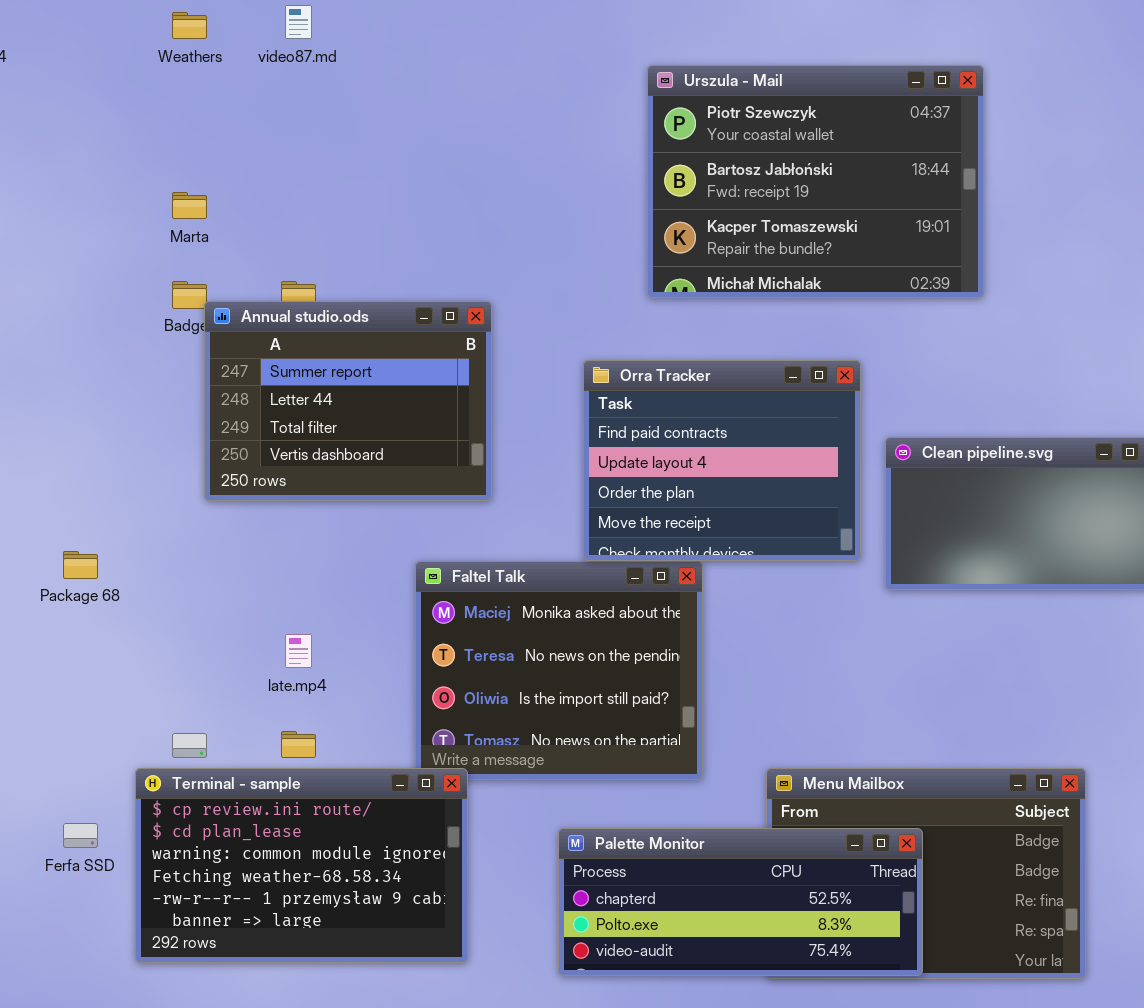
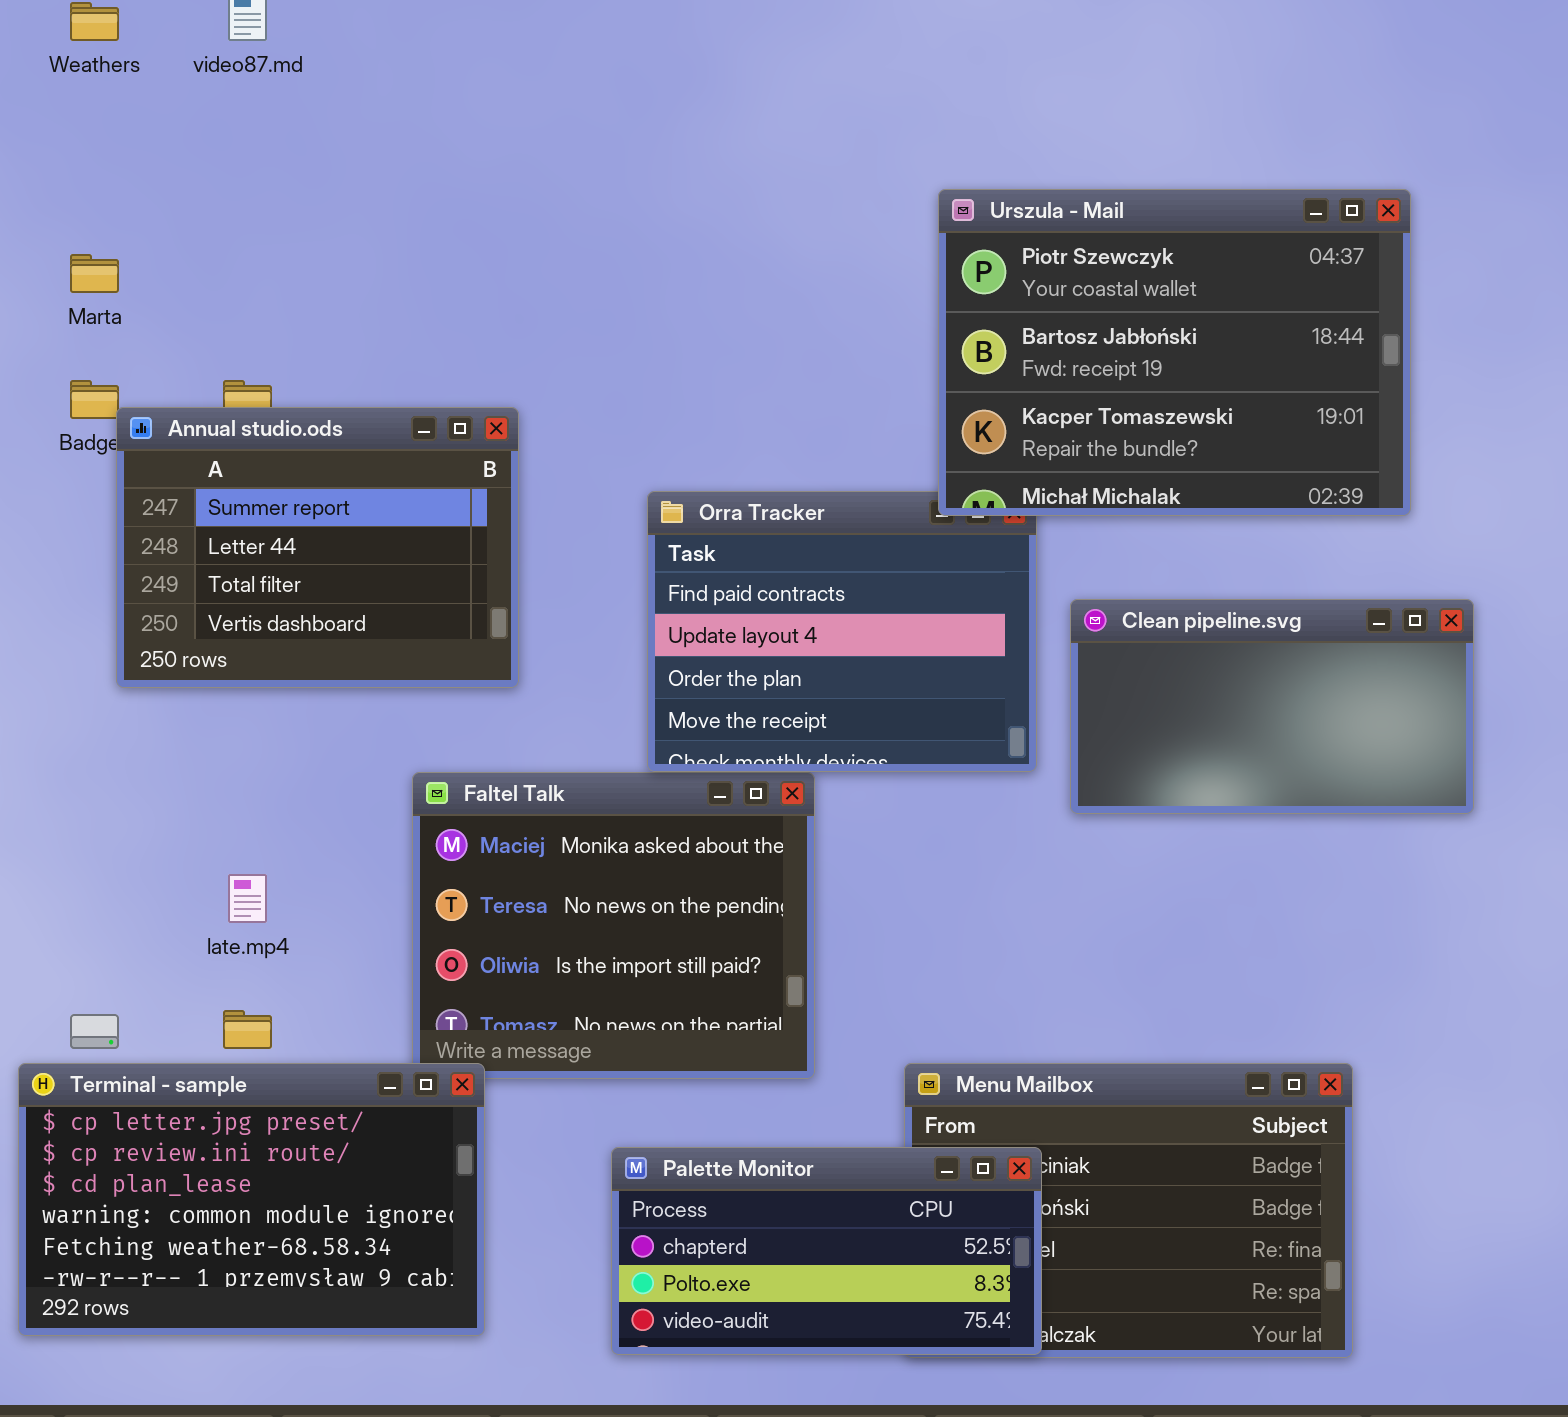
Urszula - Mail: [647,65,984,298] -> [938,189,1411,516], moved
Terminal - sample: [135,768,468,963] -> [18,1063,485,1336], scrolled up 1 row
Palette Monitor: [558,828,923,976] -> [611,1147,1042,1355], resized

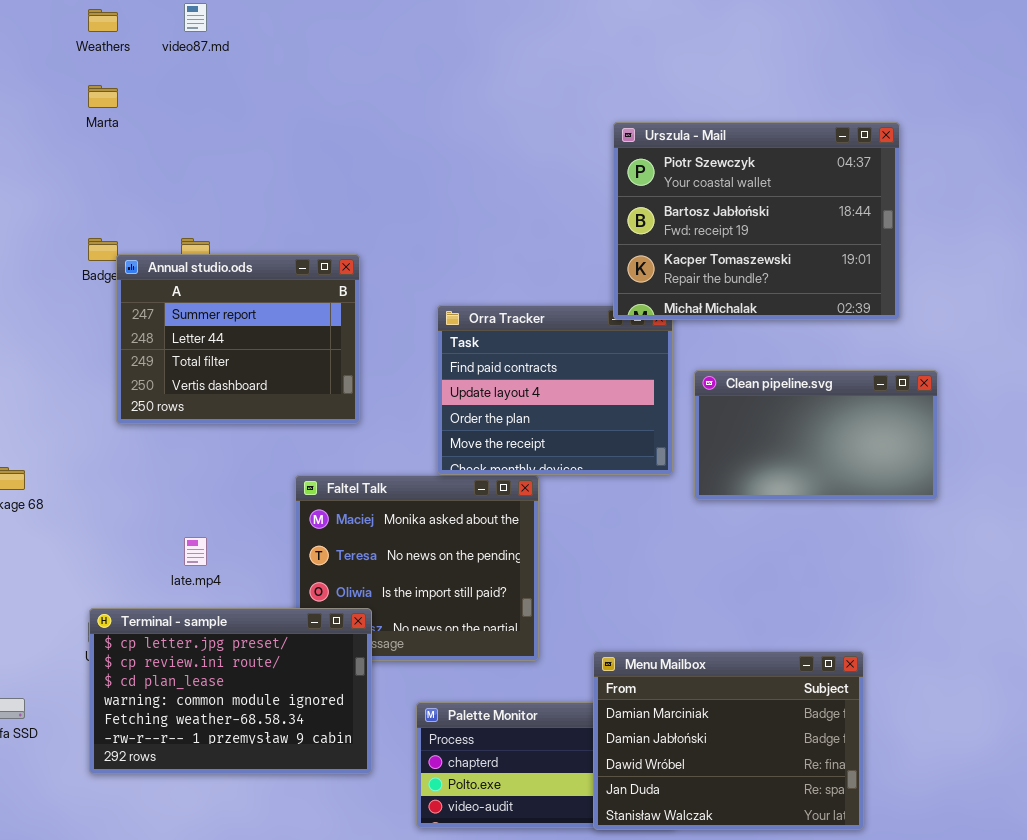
Marta: [70,254,119,293] -> [88,85,118,108], moved
Terminal - sample: [18,1063,485,1336] -> [89,608,372,774], moved
Menu Mailbox: [904,1063,1353,1358] -> [593,651,864,830], raised

